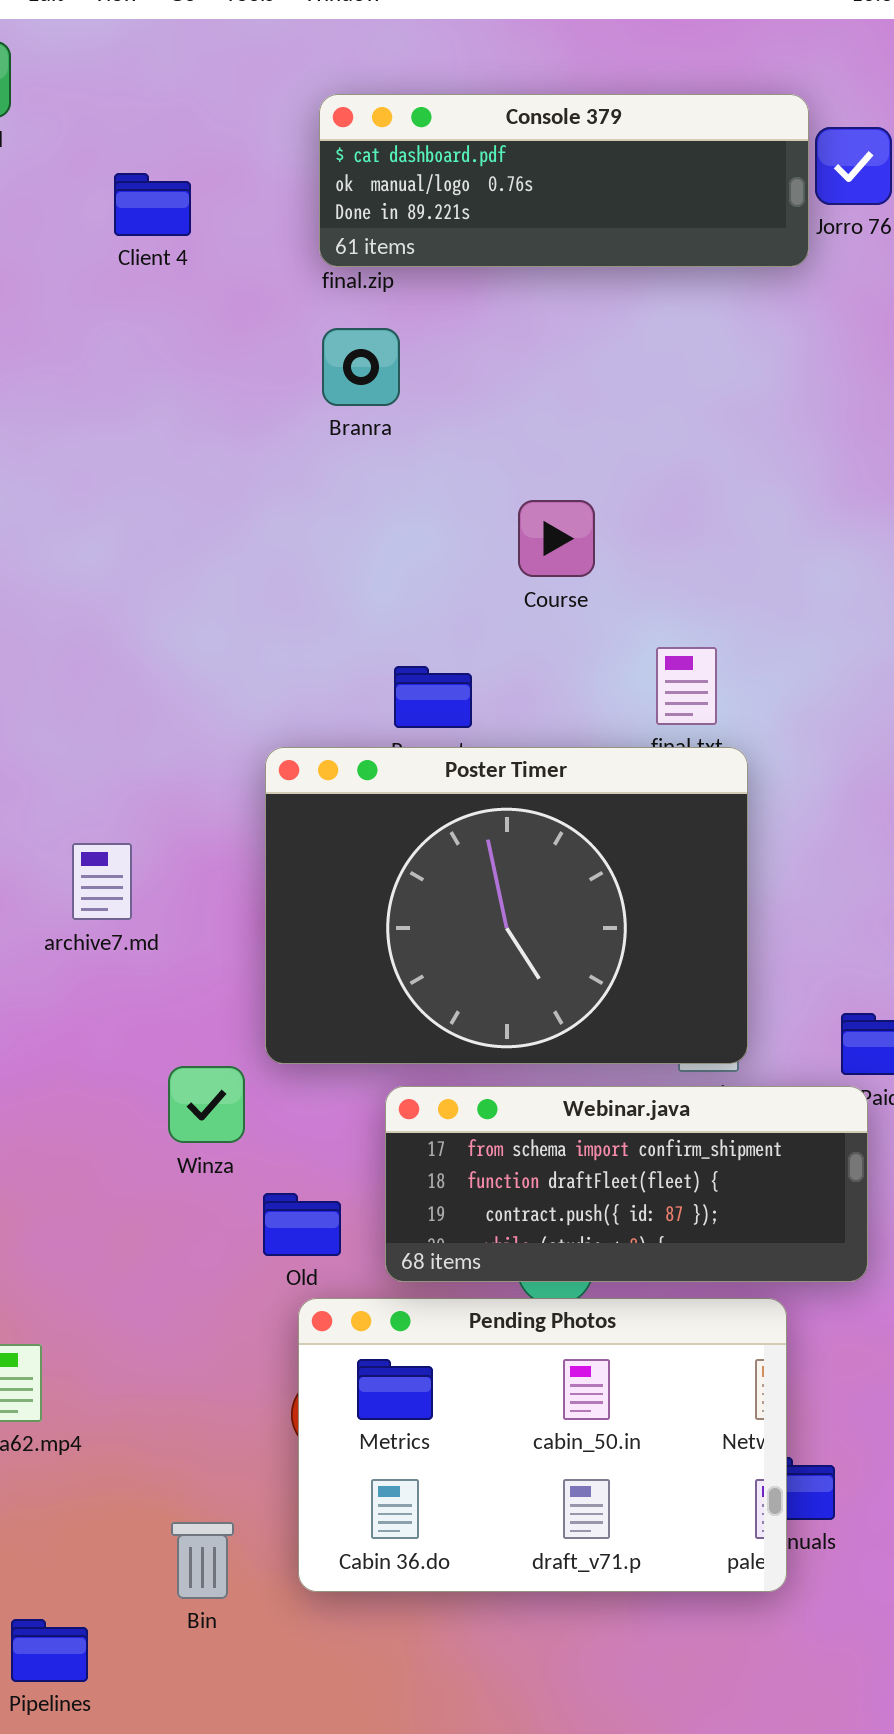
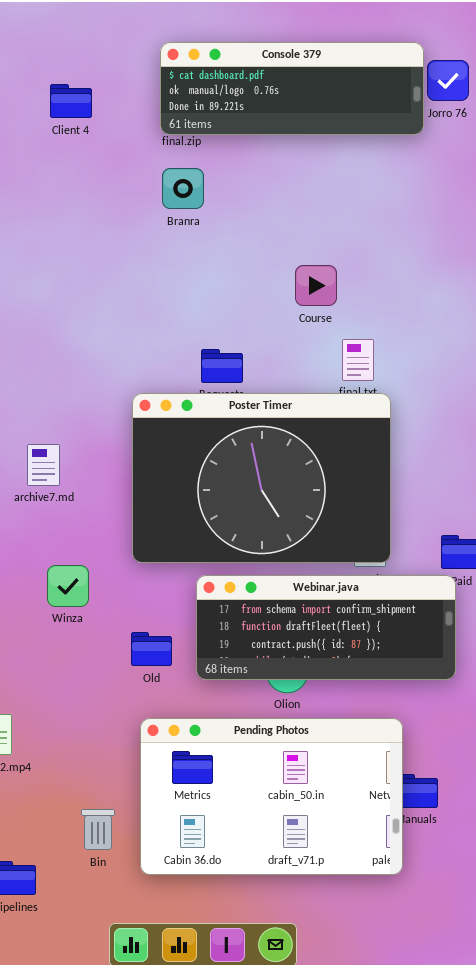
Course: [518,500,595,577] -> [295,265,337,306], moved
Winza: [168,1066,245,1143] -> [47,565,89,607], moved
Pending Photos: [298,1298,787,1592] -> [140,718,403,875], moved

